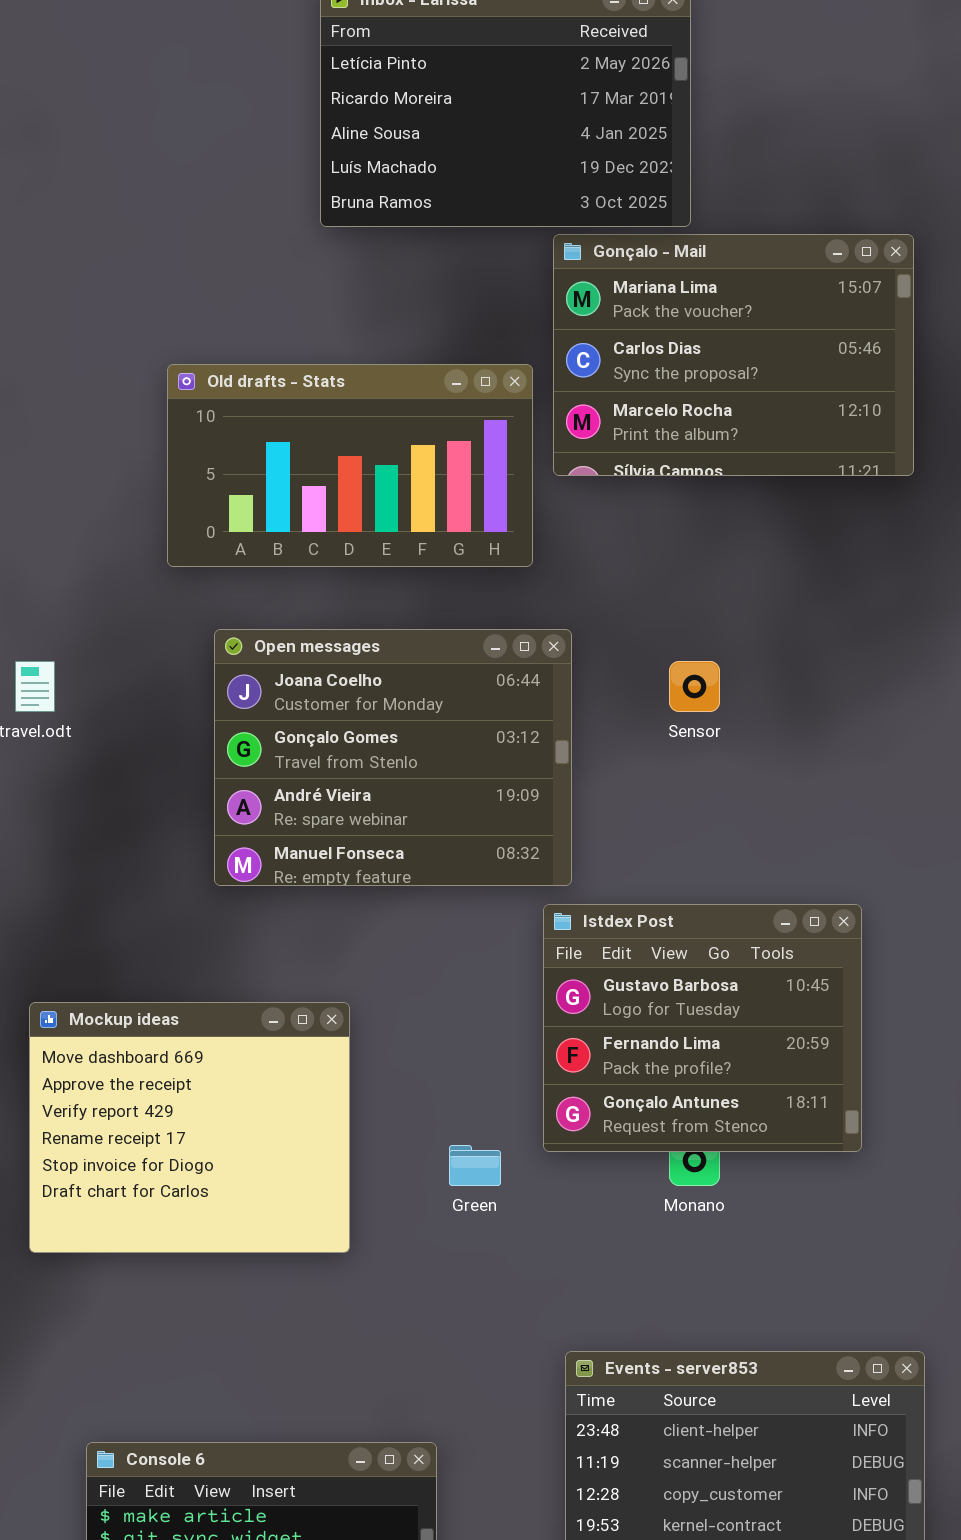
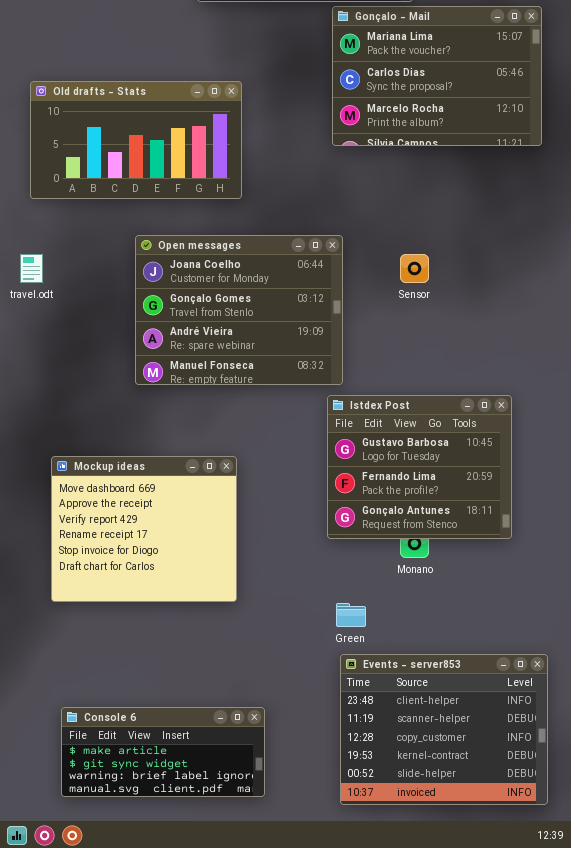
Old drafts - Stats: [167,364,533,567] -> [30,81,242,199], moved
Mockup ideas: [29,1002,350,1253] -> [51,456,237,602], moved
Green: [449,1145,501,1186] -> [336,603,366,627], moved

